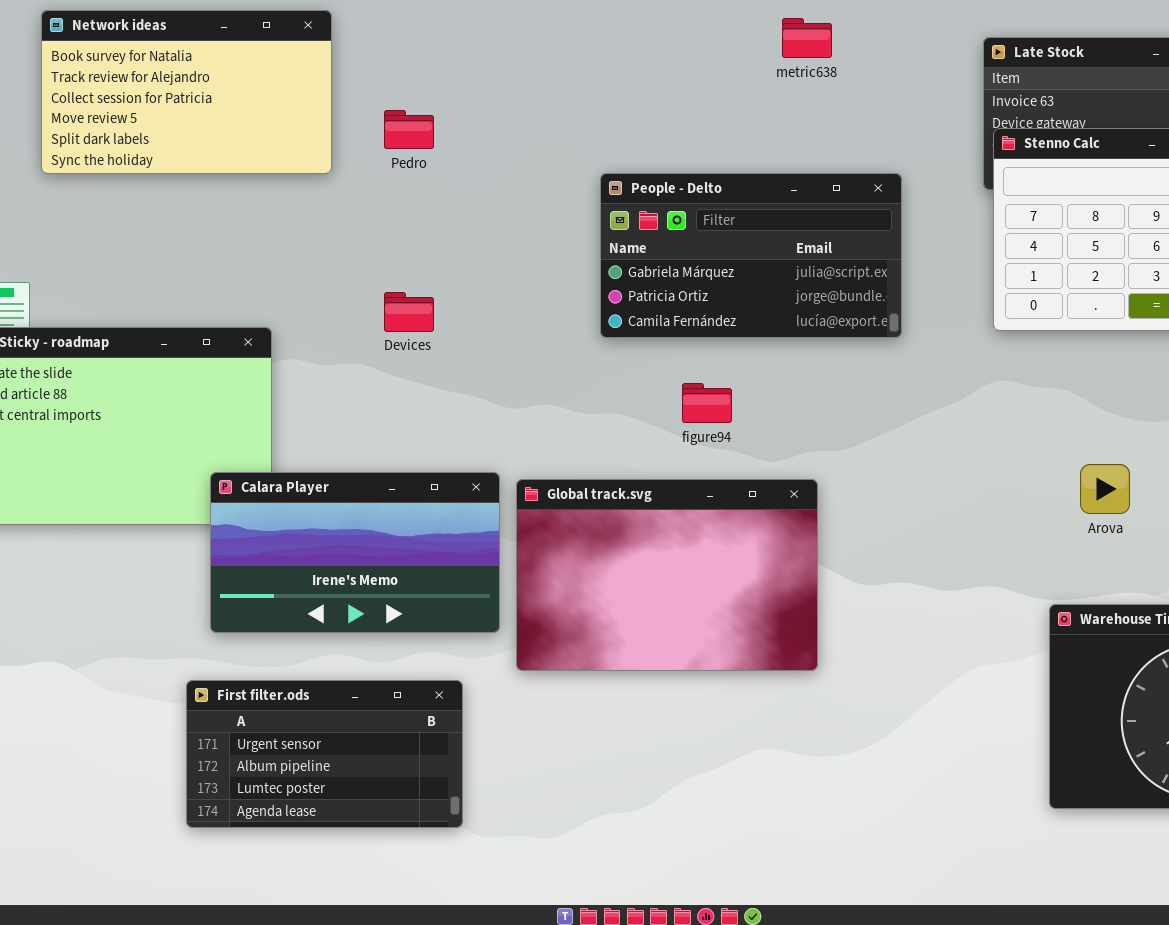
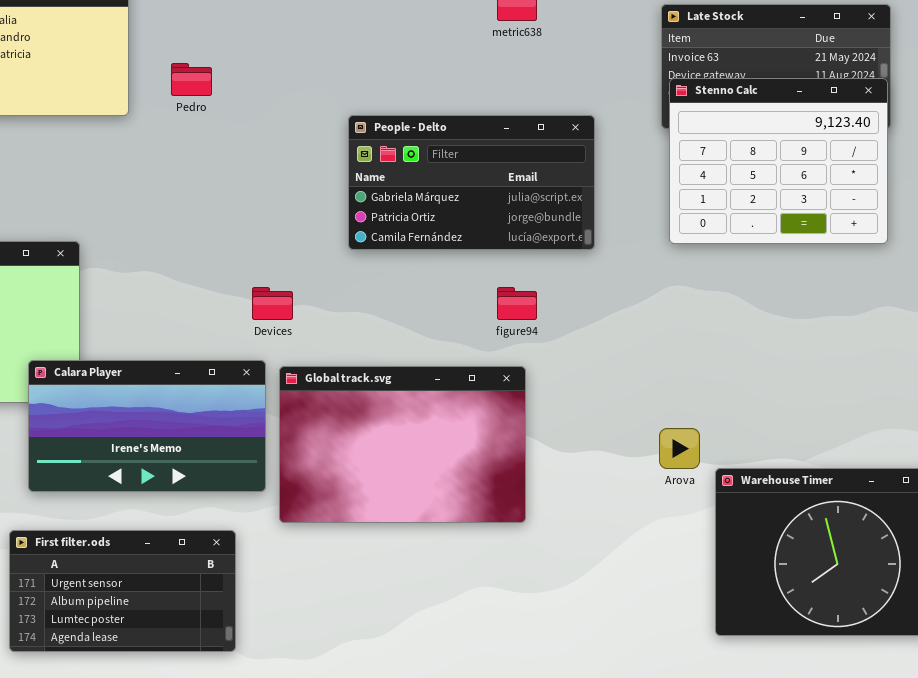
Devices: [384,292,434,332] -> [252,287,293,320], moved
figure94: [682,383,732,423] -> [497,287,537,320], moved
Arova: [1080,464,1130,514] -> [659,428,700,469], moved

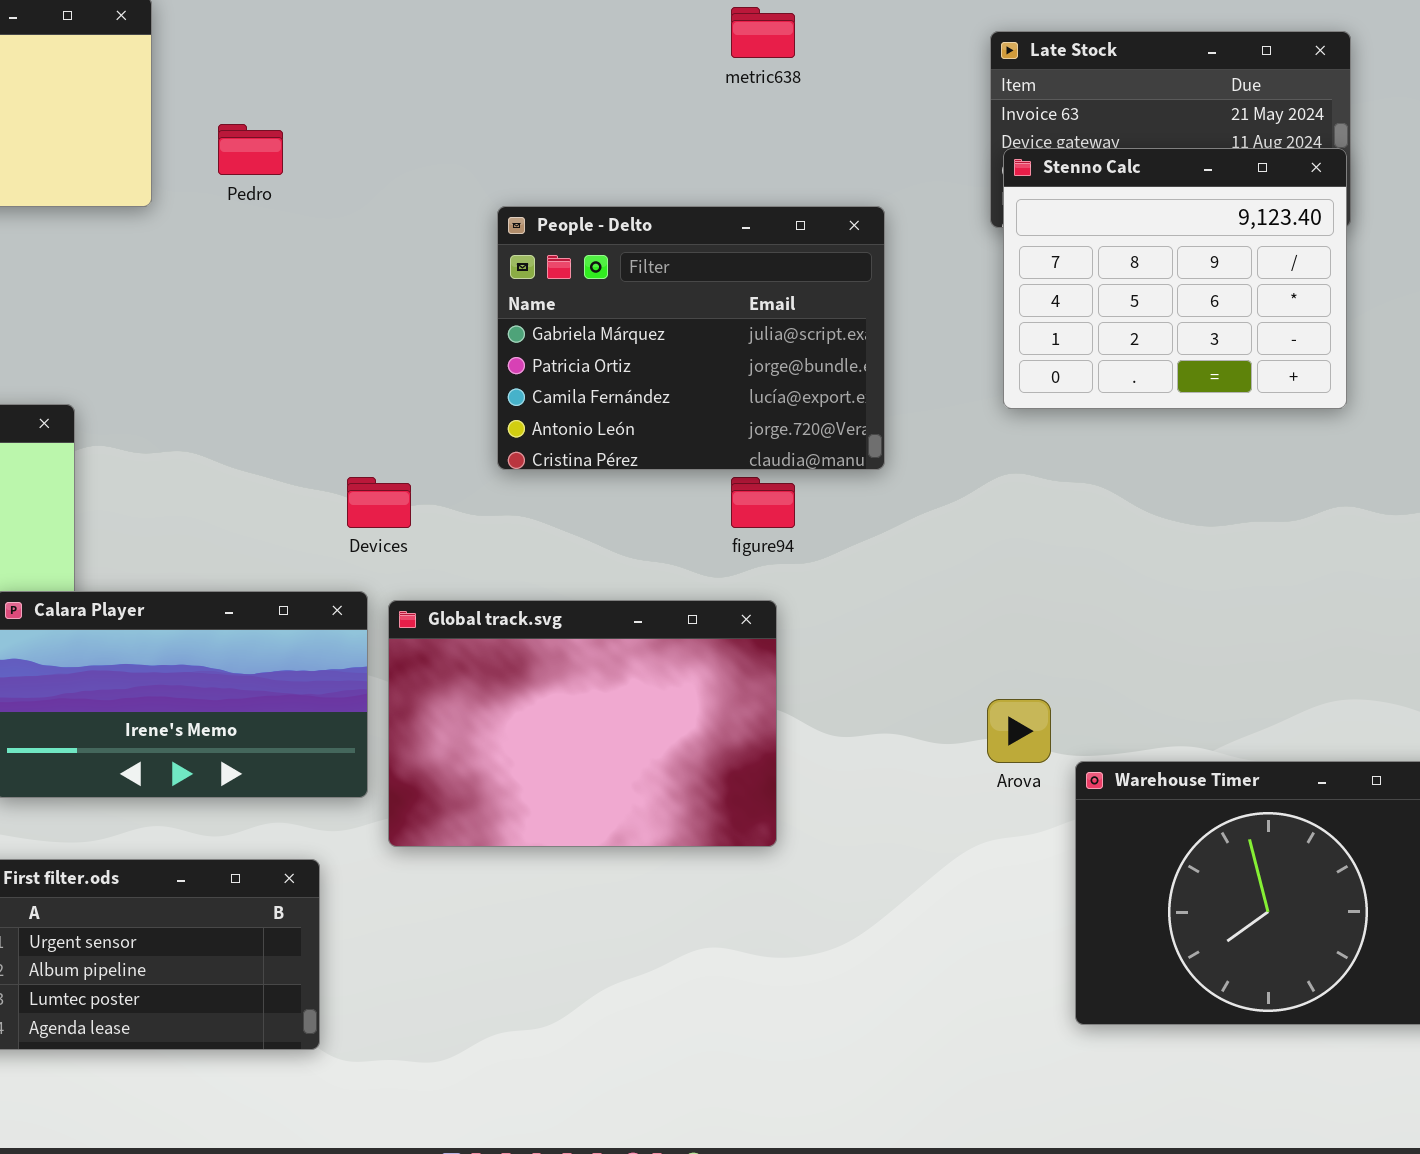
People - Delto: [348,115,595,250] -> [497,206,885,470], resized

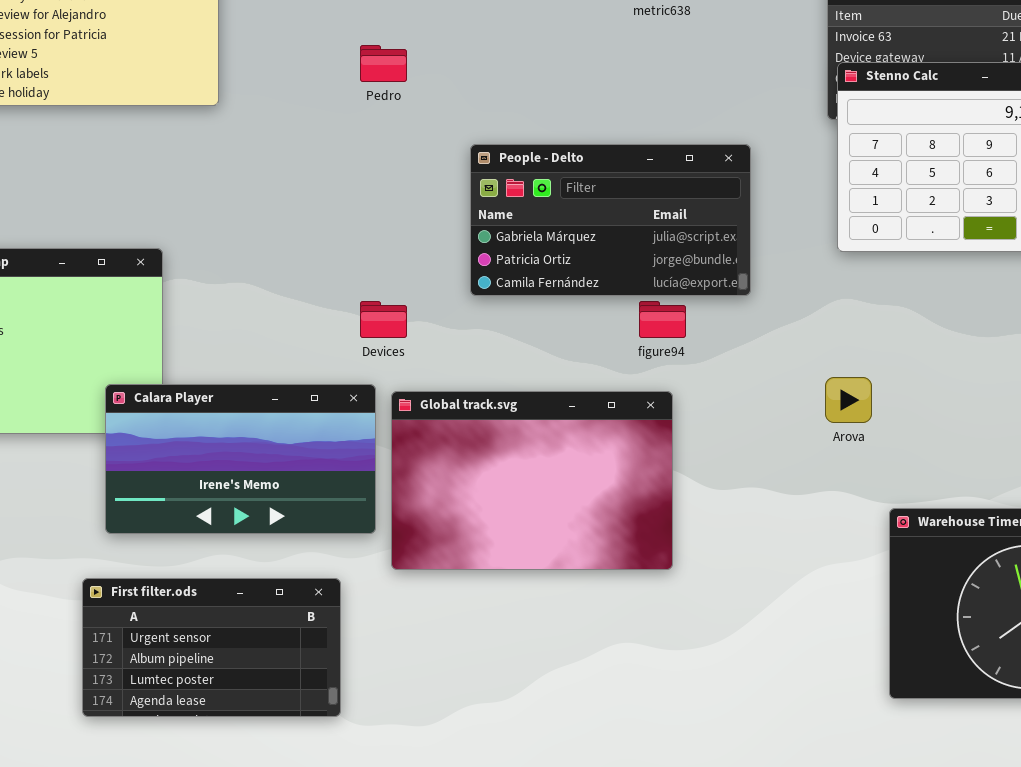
Pedro: [218,124,283,175] -> [360,45,407,82], moved
People - Delto: [497,206,885,470] -> [470,144,751,296], resized
Arova: [987,699,1051,763] -> [825,377,872,423], moved

